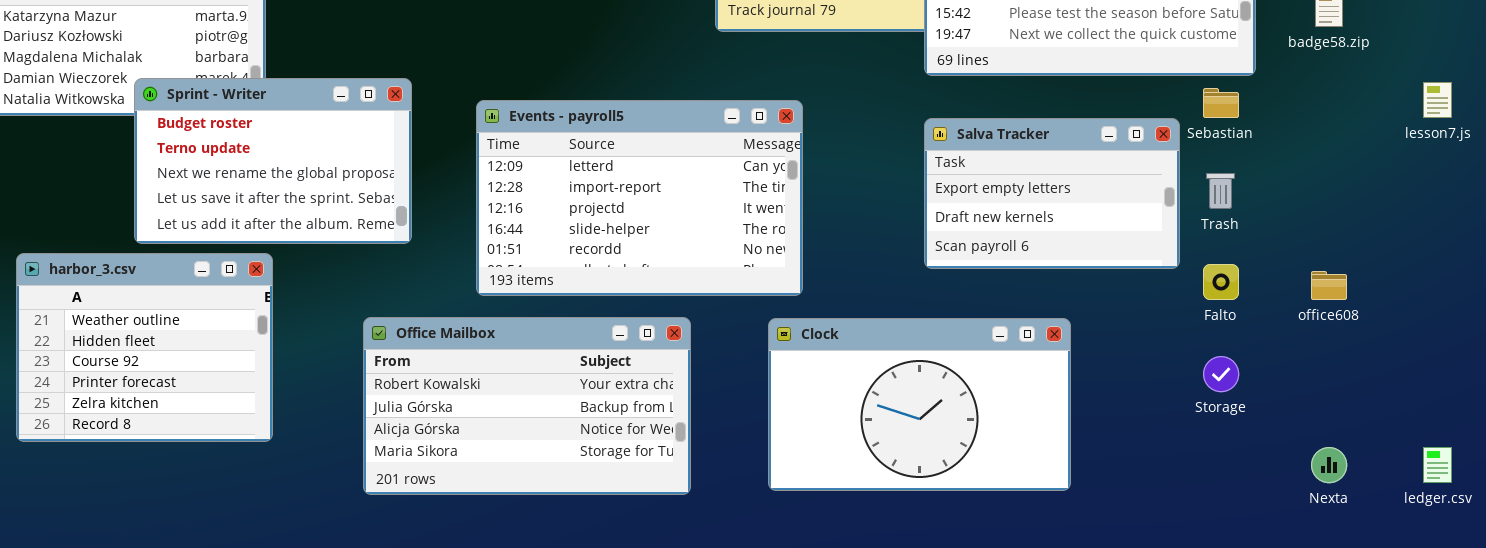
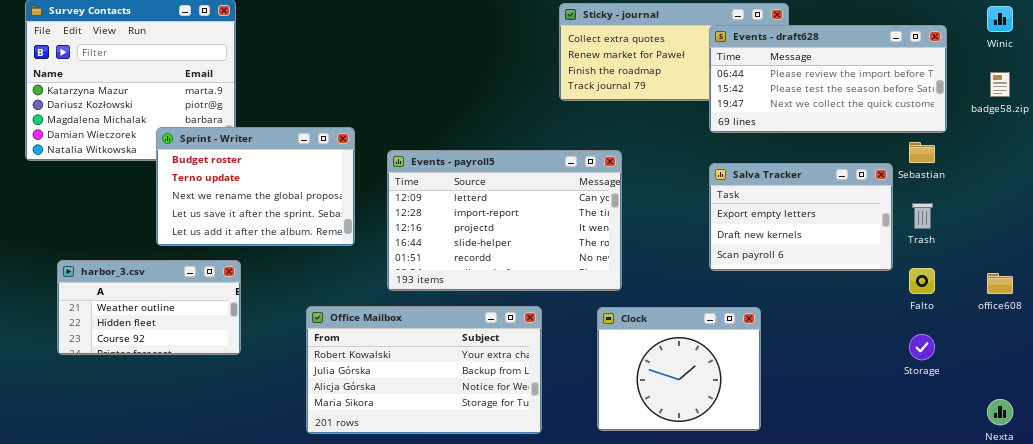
Sprint - Writer: [134,78,412,244] -> [156,127,355,246], moved
harbor_3.csv: [16,253,273,442] -> [57,260,241,355], resized
Clock: [768,318,1071,491] -> [597,307,761,431], resized

